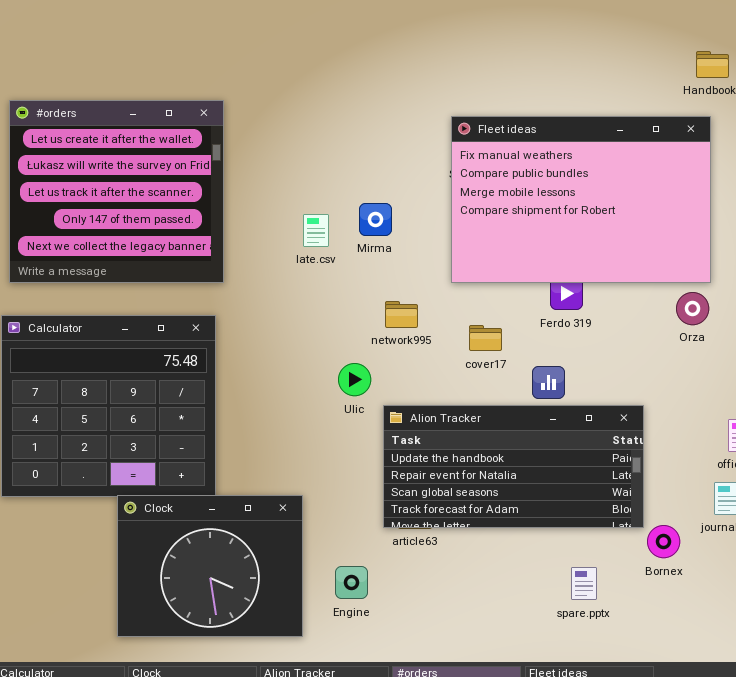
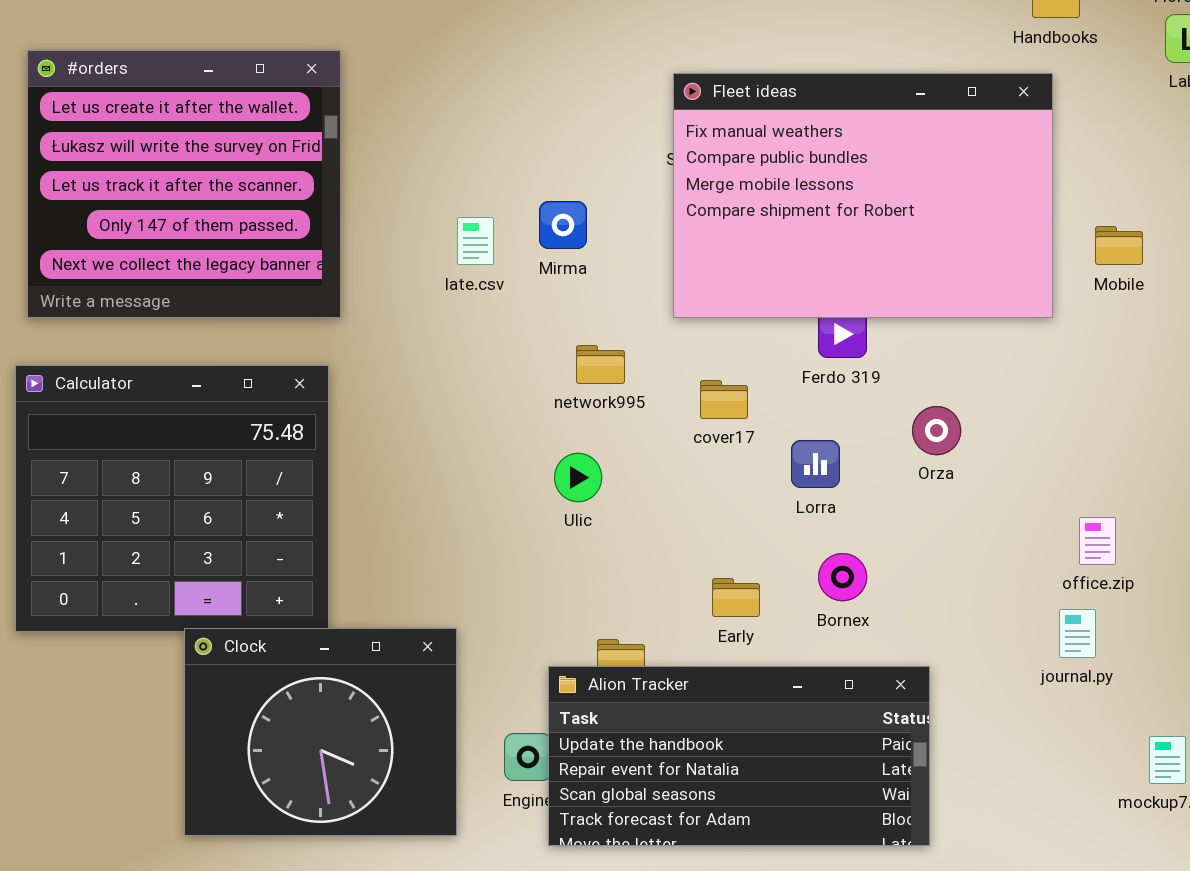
Orza: [676,292,709,325] -> [912,406,961,455], moved
Ulic: [338,363,371,396] -> [554,453,602,502], moved
Alion Tracker: [383,405,644,528] -> [548,666,930,846], moved
Bornex: [647,525,680,558] -> [818,553,867,601], moved

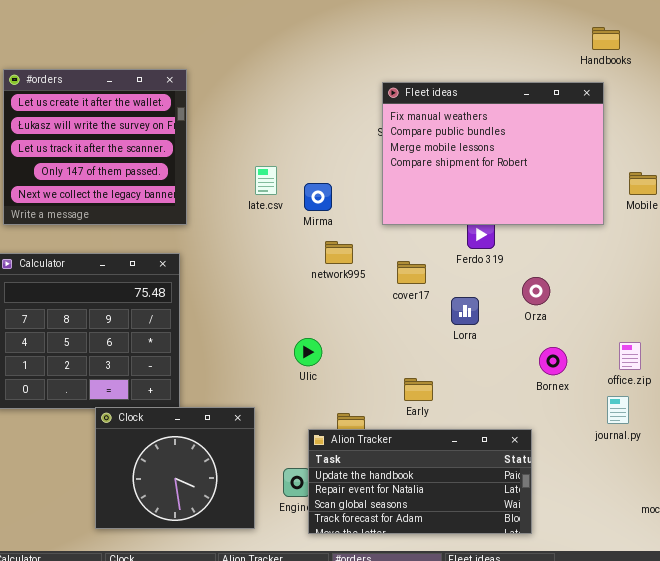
Mirma: [539,201,587,249] -> [304,183,332,211], moved
Ulic: [554,453,602,502] -> [294,338,322,366], moved
Bornex: [818,553,867,601] -> [539,347,567,375], moved

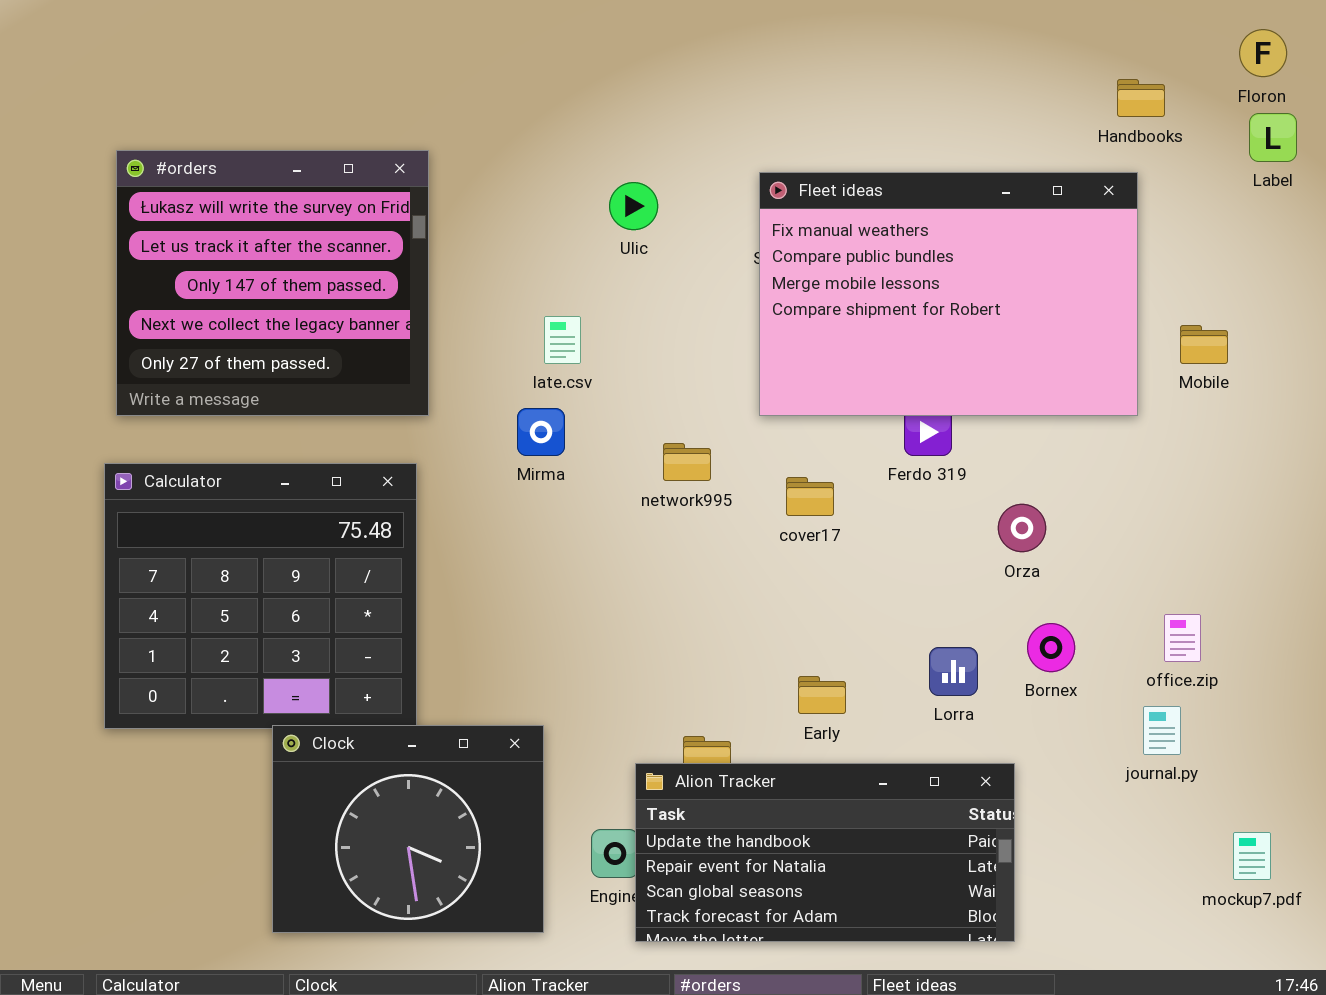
#orders: [3,69,187,225] -> [116,150,429,416], scrolled down 1 row
Mirma: [304,183,332,211] -> [517,408,565,456], moved
Lorra: [451,297,479,325] -> [929,647,978,696], moved
Ulic: [294,338,322,366] -> [609,182,658,230], moved

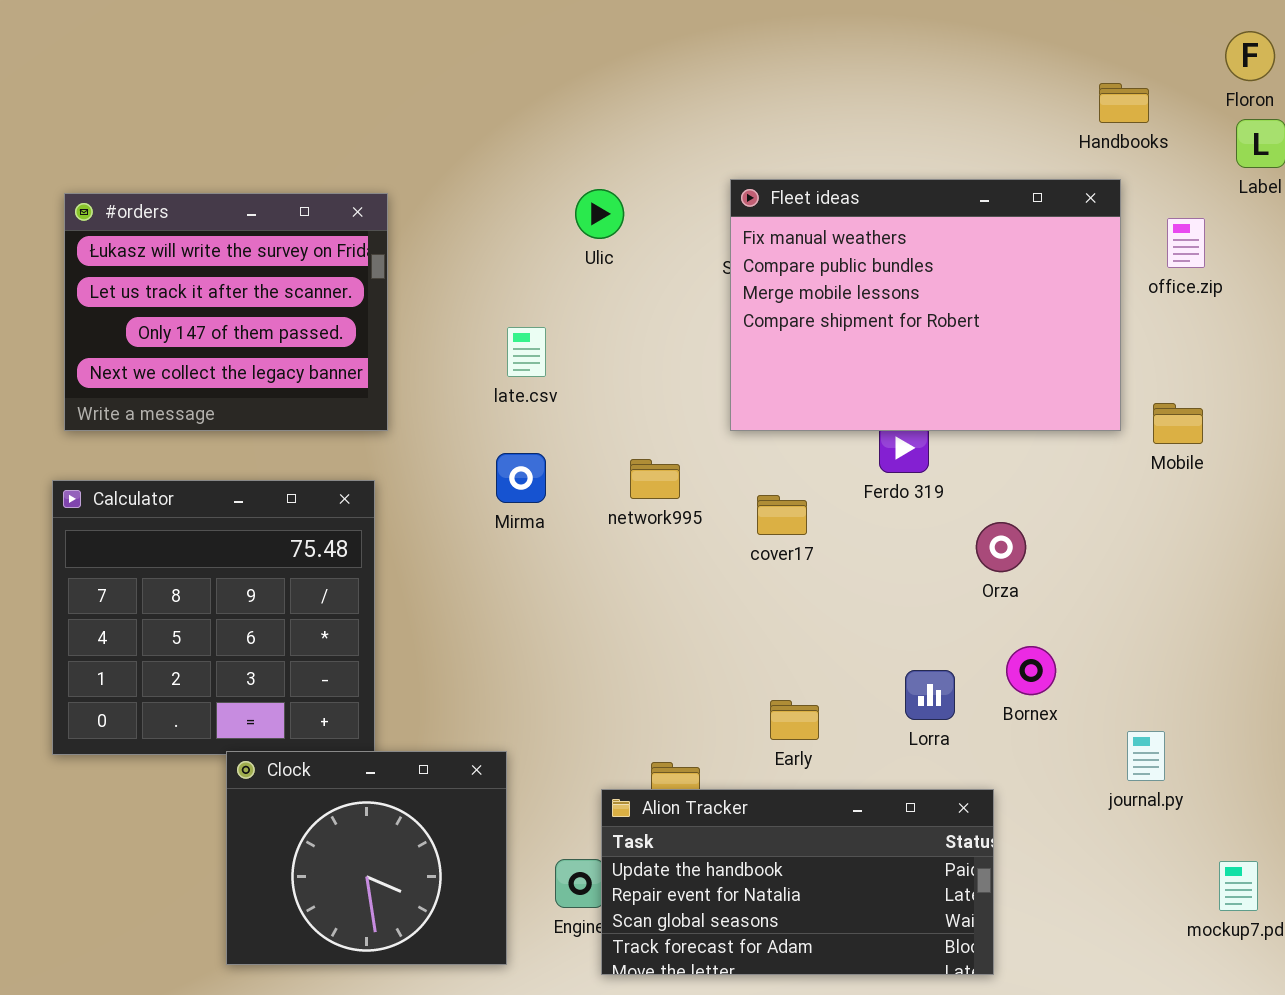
#orders: [116,150,429,416] -> [64,193,388,431], resized
Mobile: [1180,325,1228,364] -> [1153,403,1203,444], moved
Mirma: [517,408,565,456] -> [496,453,546,503], moved
office.zip: [1164,614,1201,662] -> [1167,218,1205,268], moved

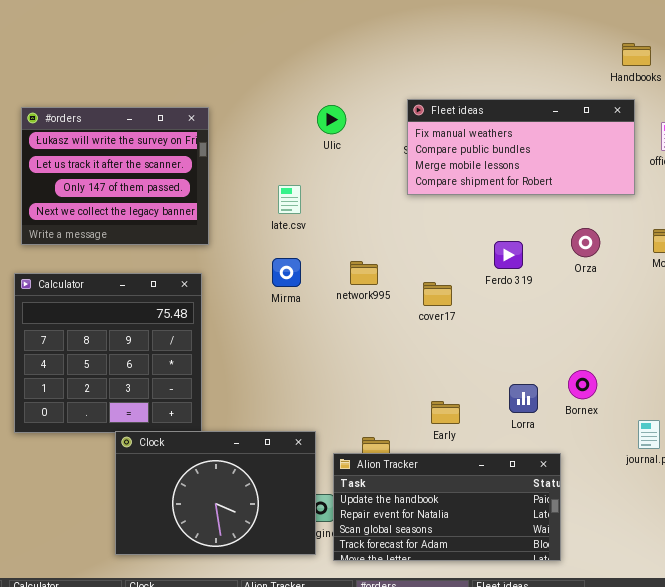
Fleet ideas: [730,179,1121,431] -> [407,99,635,195], resized
Orza: [976,522,1026,572] -> [571,228,600,257], moved
Clock: [226,751,507,965] -> [115,431,316,555], resized

